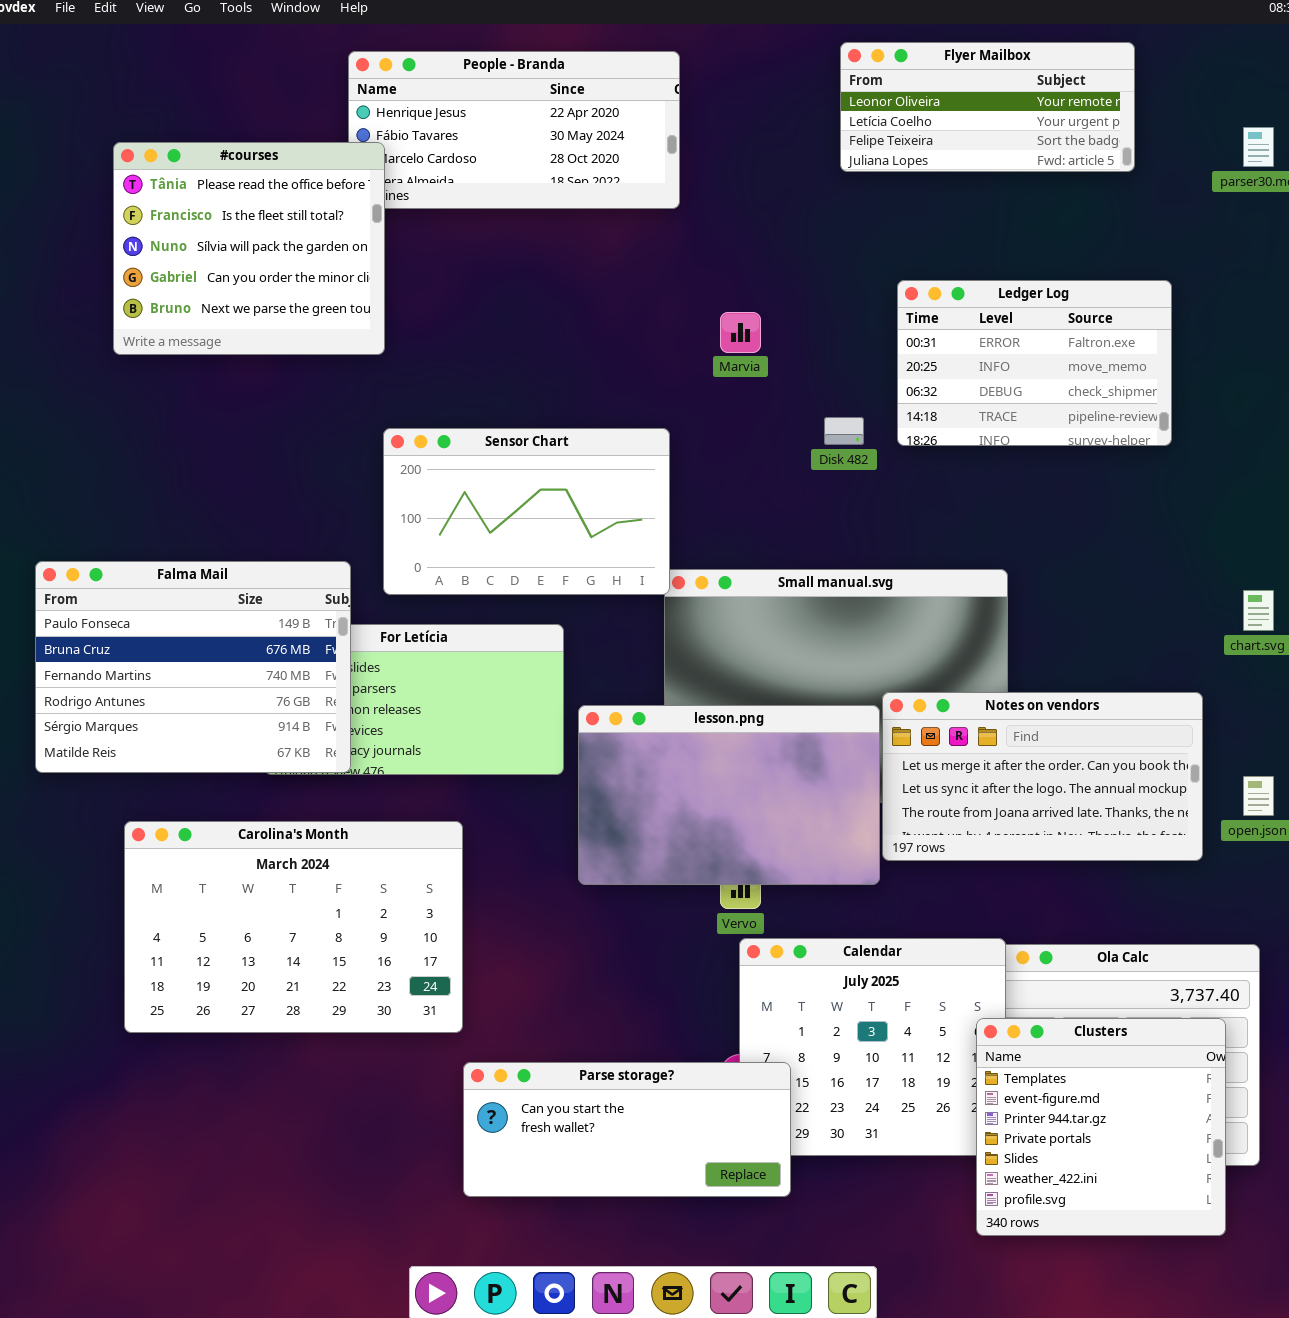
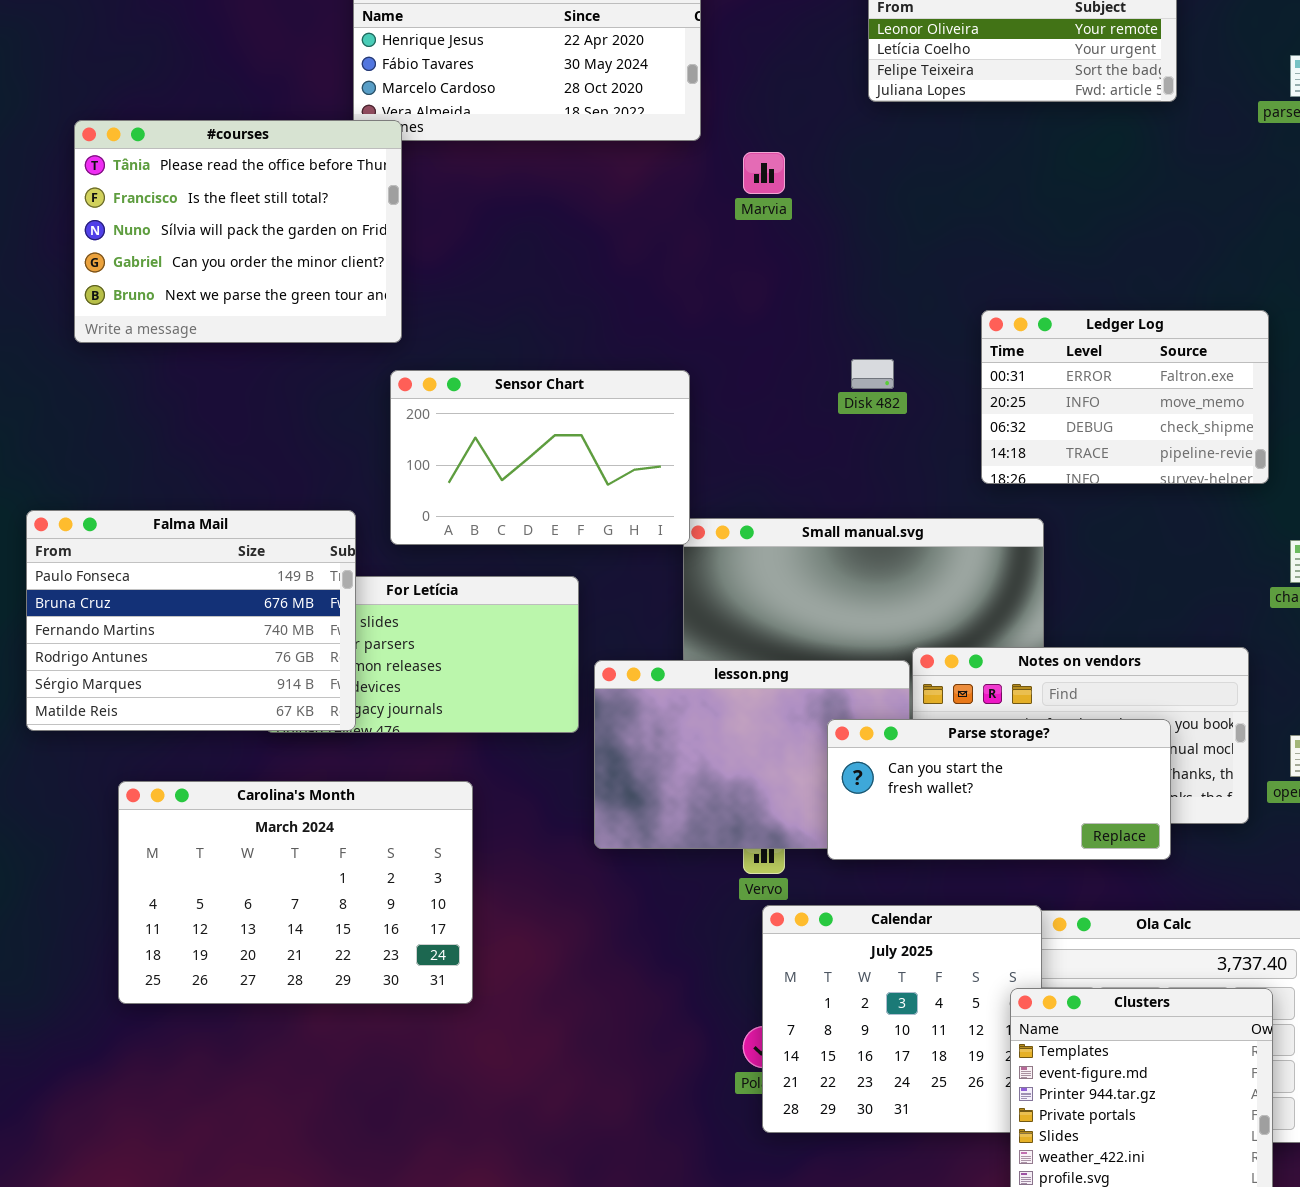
#courses: [113,142,385,355] -> [74,120,402,343], moved, resized
Ledger Log: [897,280,1172,446] -> [981,310,1269,484], moved
Marvia: [720,312,761,353] -> [743,152,785,194], moved
Parse storage?: [463,1062,791,1197] -> [827,719,1171,860], moved

